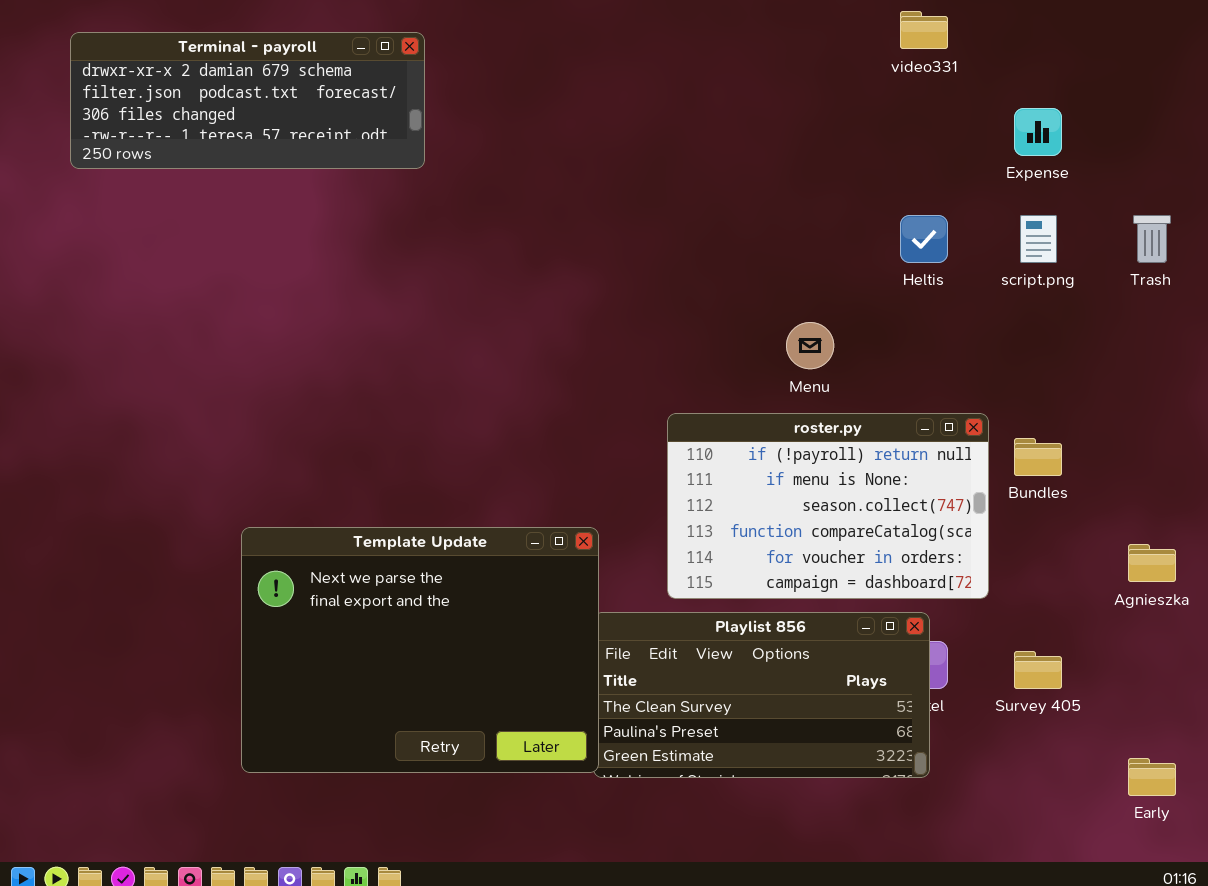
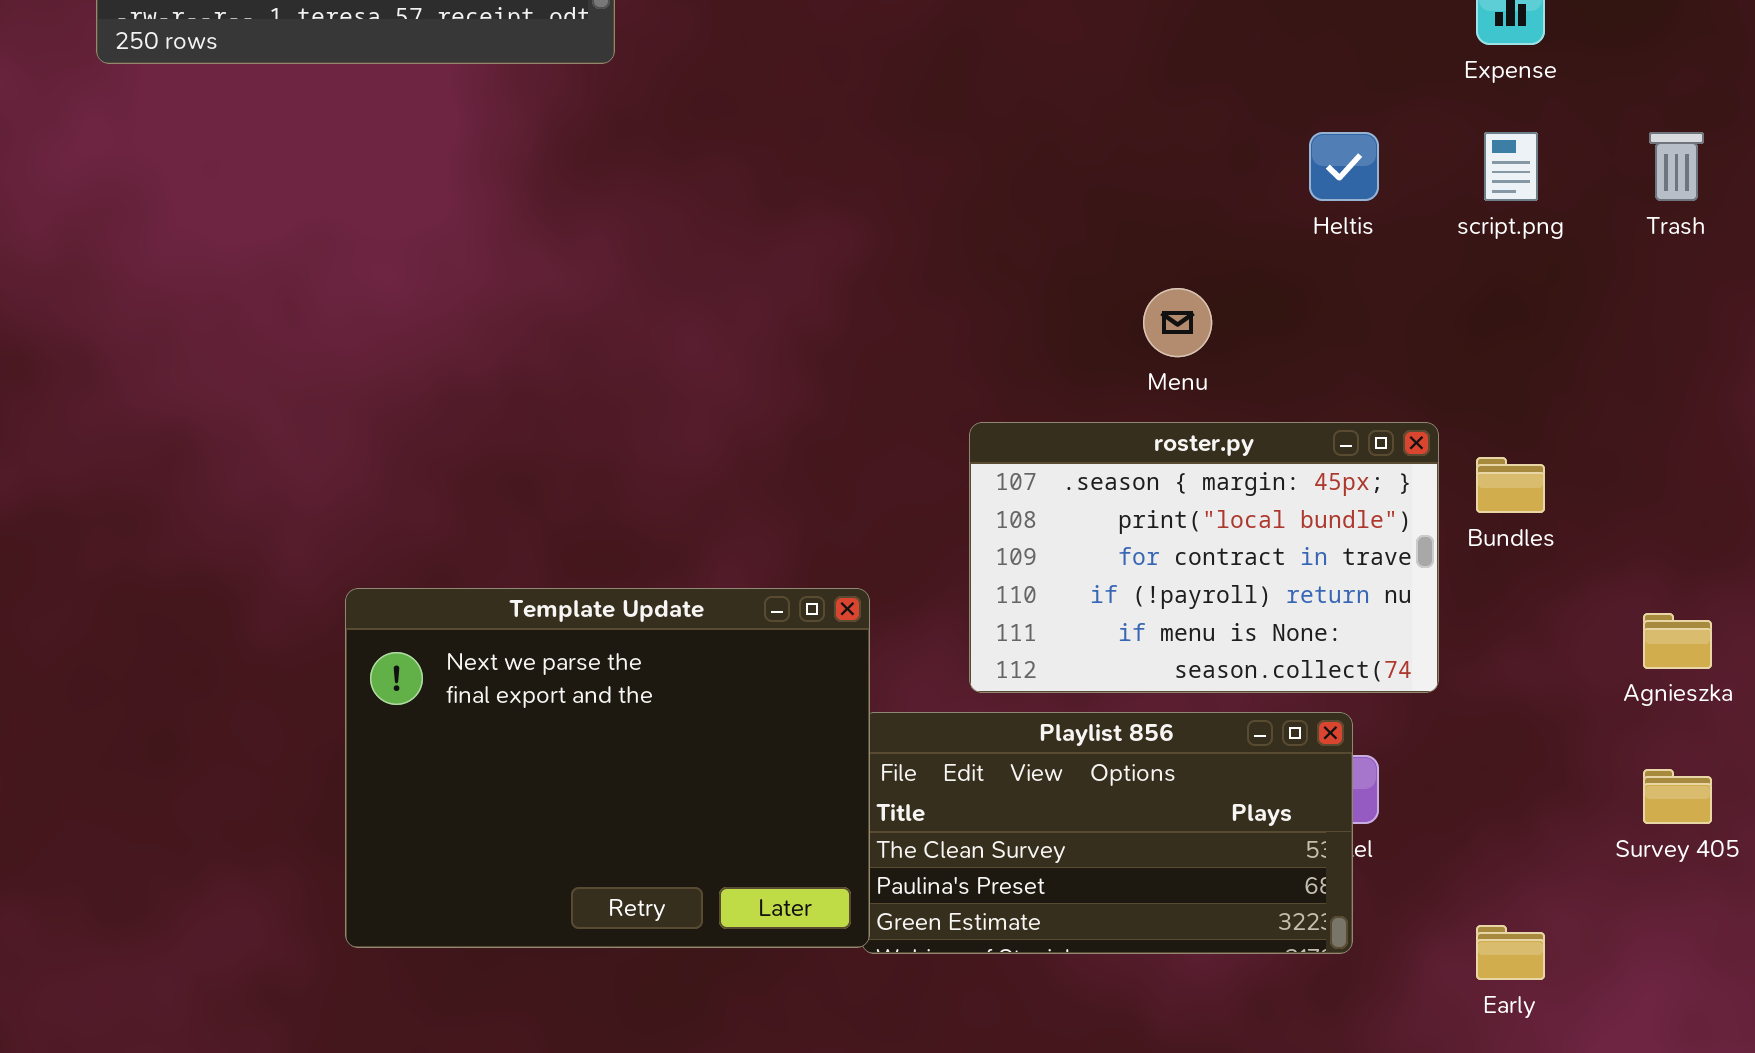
roster.py: [667,413,989,599] -> [969,422,1439,693], scrolled up 3 rows
Survey 405: [1014,651,1062,689] -> [1643,769,1712,824], moved
Early: [1128,758,1176,796] -> [1476,925,1545,980], moved

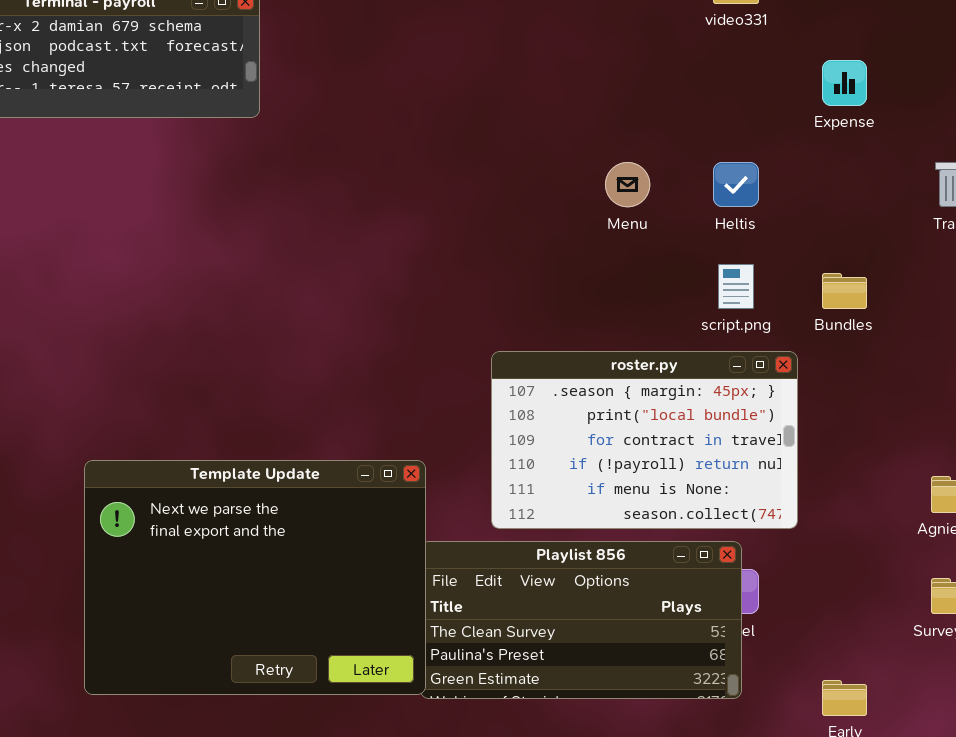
script.png: [1484,132,1538,201] -> [718,264,754,309], moved
Menu: [1143,288,1212,357] -> [605,162,650,207], moved
Bundles: [1476,457,1545,513] -> [822,273,867,309], moved

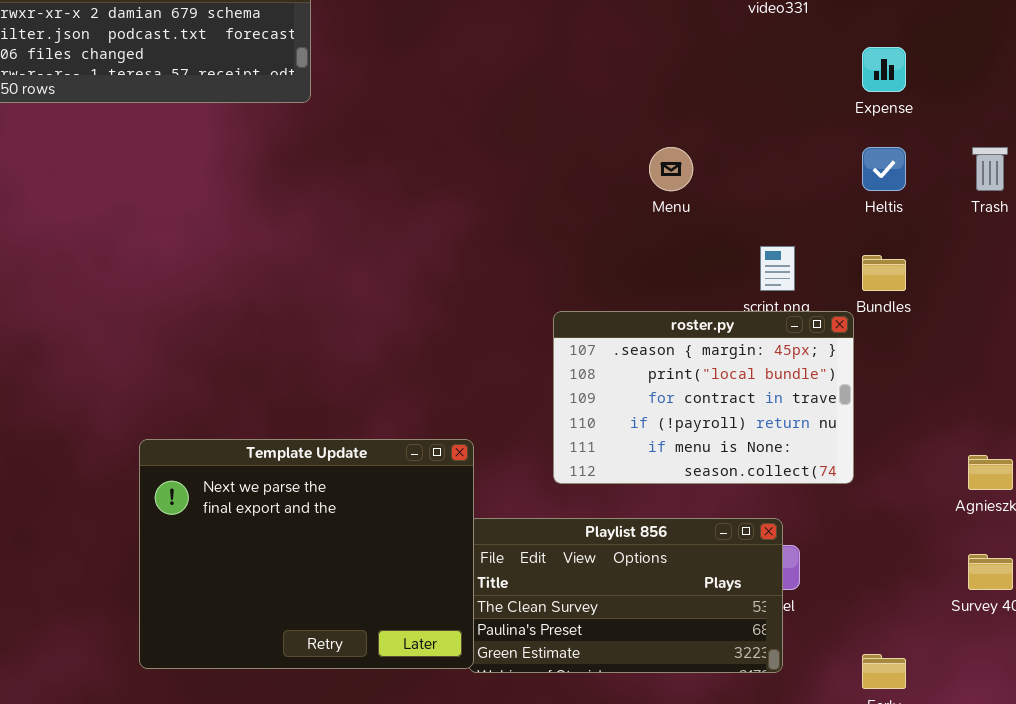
Heltis: [713,162,759,207] -> [862,147,906,191], moved
roster.py: [491,351,798,529] -> [553,311,854,484], moved

